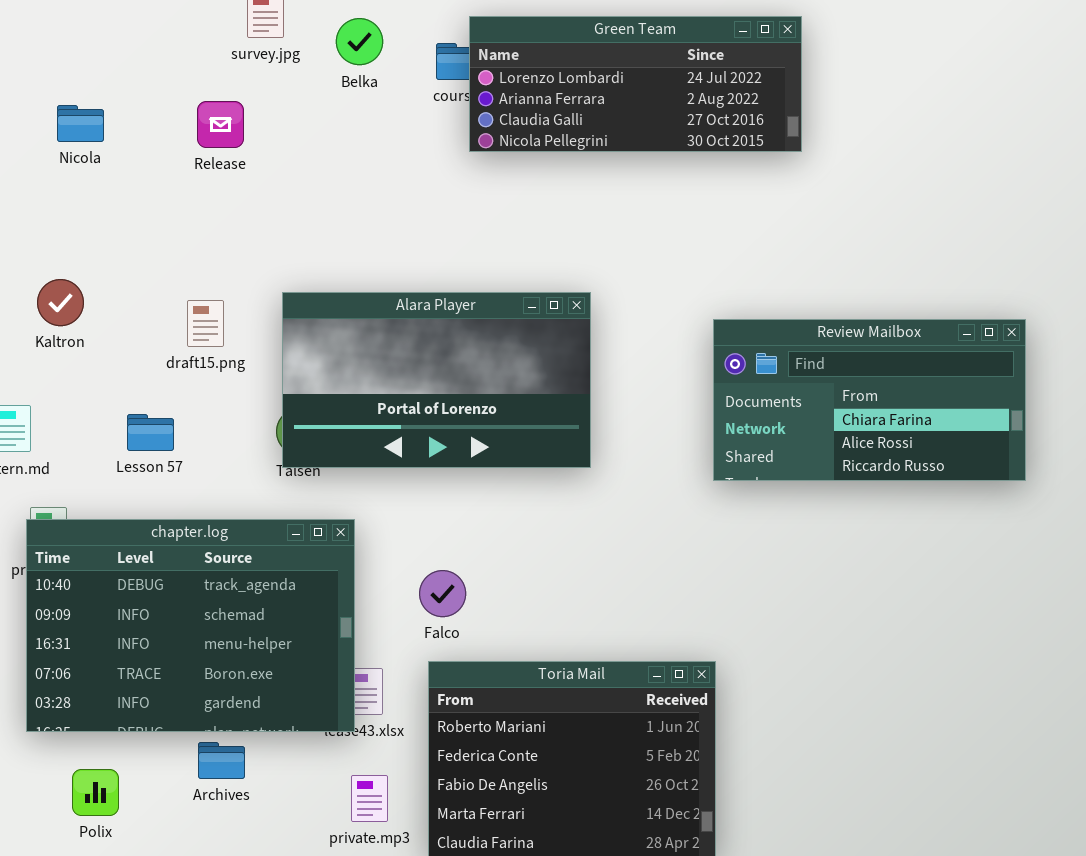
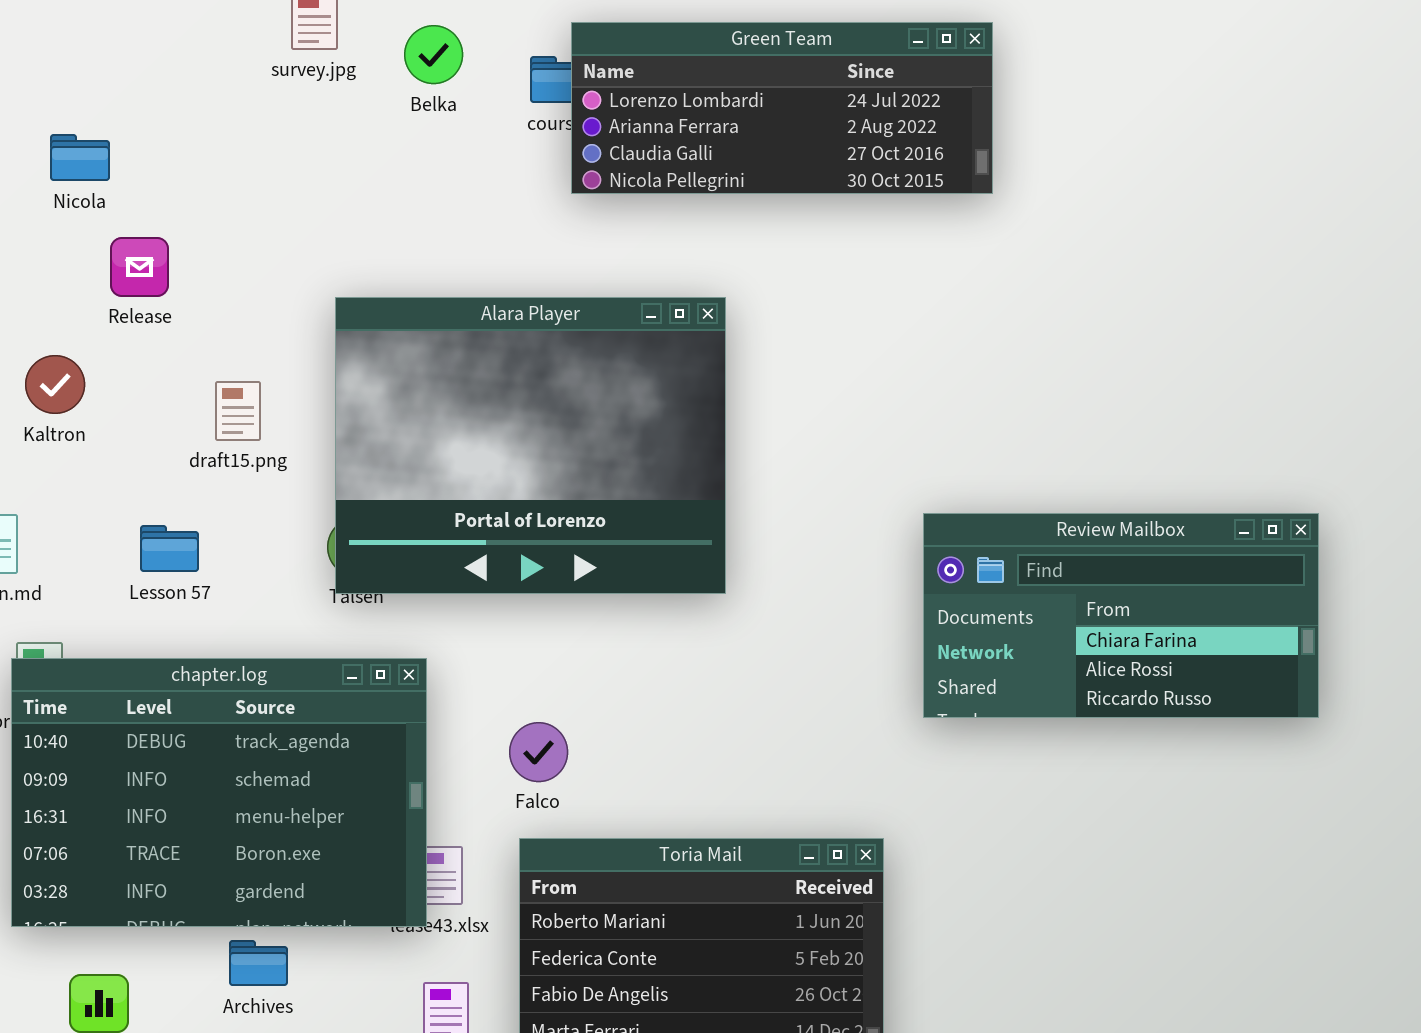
Release: [197,101,244,148] -> [110,237,169,297], moved
Alara Player: [282,292,591,468] -> [335,297,726,594], resized
Review Mailbox: [713,319,1026,481] -> [923,513,1319,718], moved

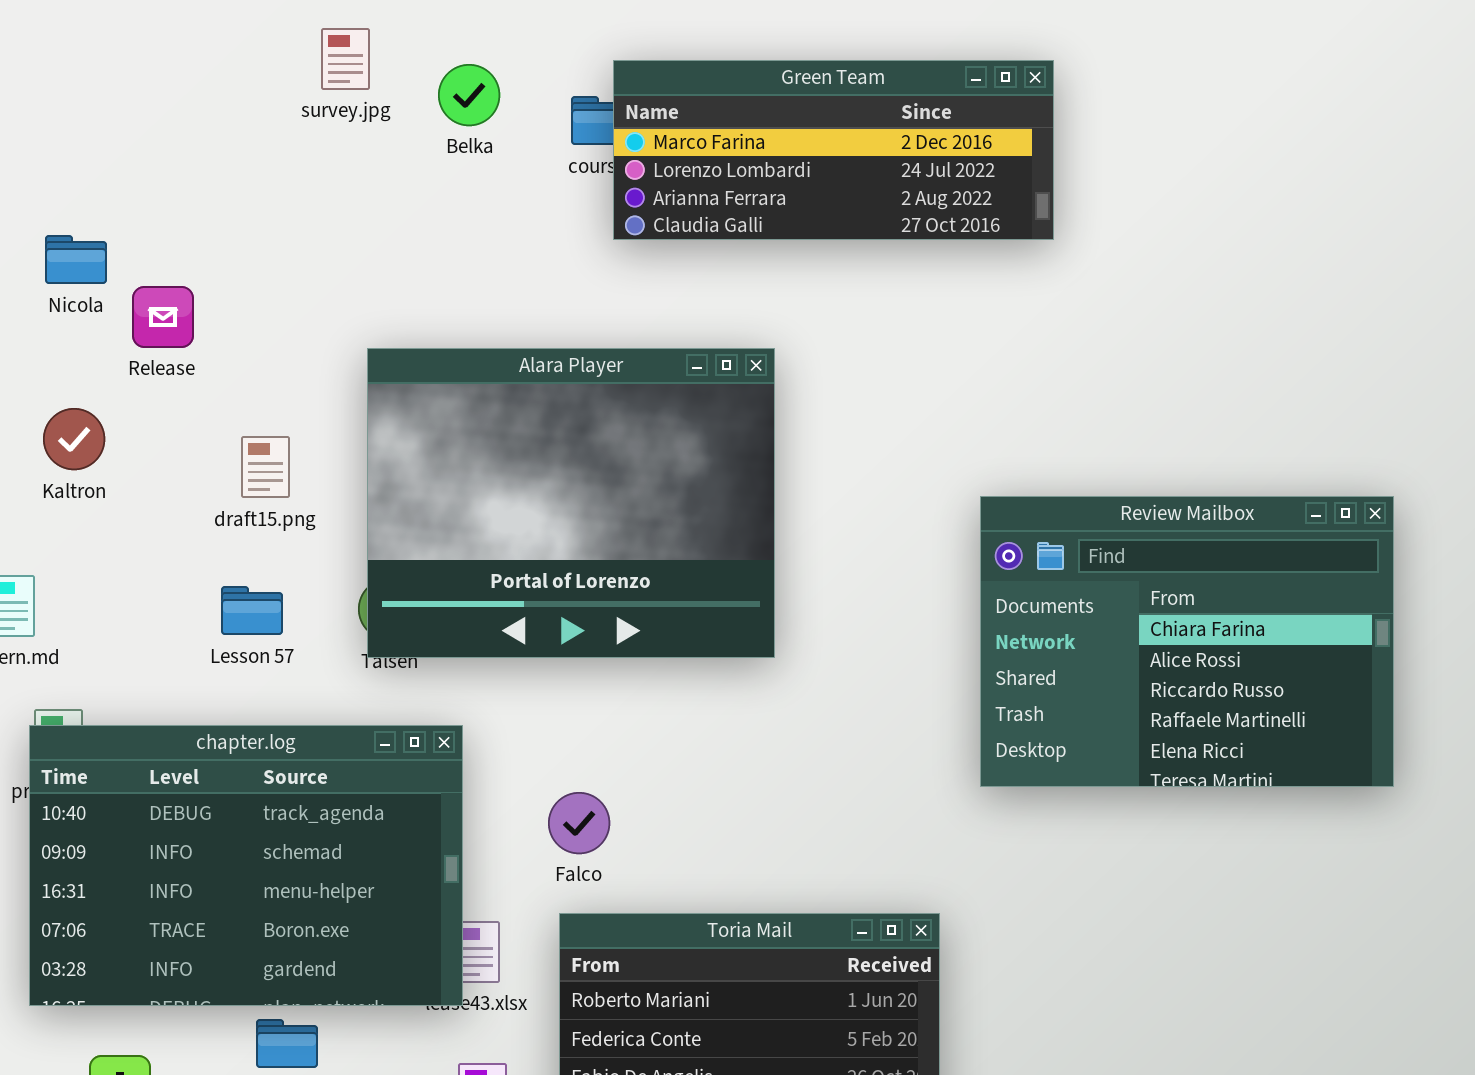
Green Team: [571,22,993,194] -> [613,60,1054,240], scrolled up 1 row
Nicola: [50,134,110,181] -> [45,235,107,284], moved
Review Mailbox: [923,513,1319,718] -> [980,496,1394,787], resized
Lesson 57: [140,525,199,572] -> [221,586,283,635], moved

